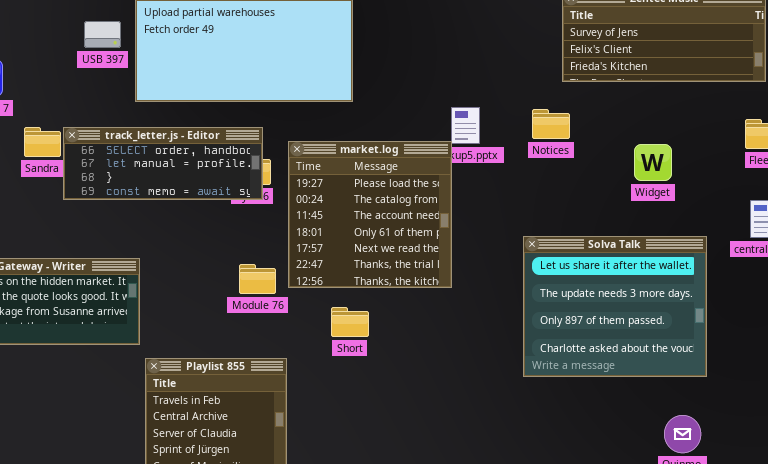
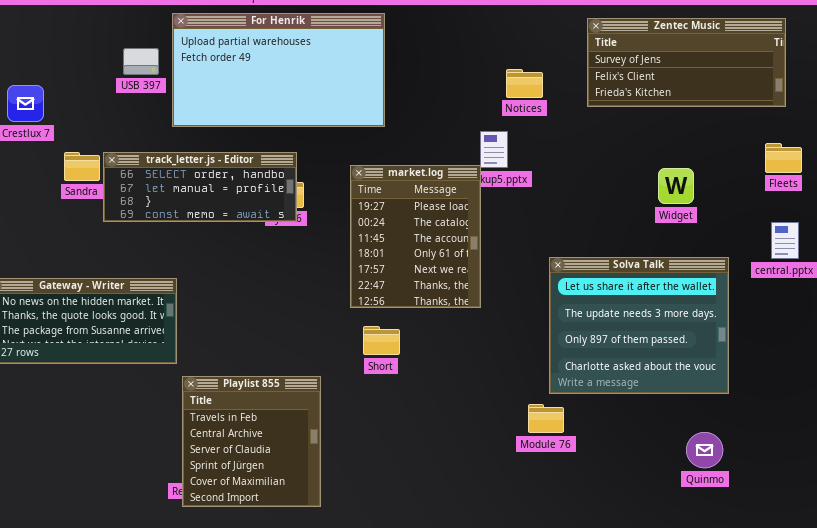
Notices: [532,109,570,139] -> [506,69,543,98], moved
market.log: [288,141,452,288] -> [350,165,481,308], resized
Module 76: [239,264,276,294] -> [528,404,564,433], moved

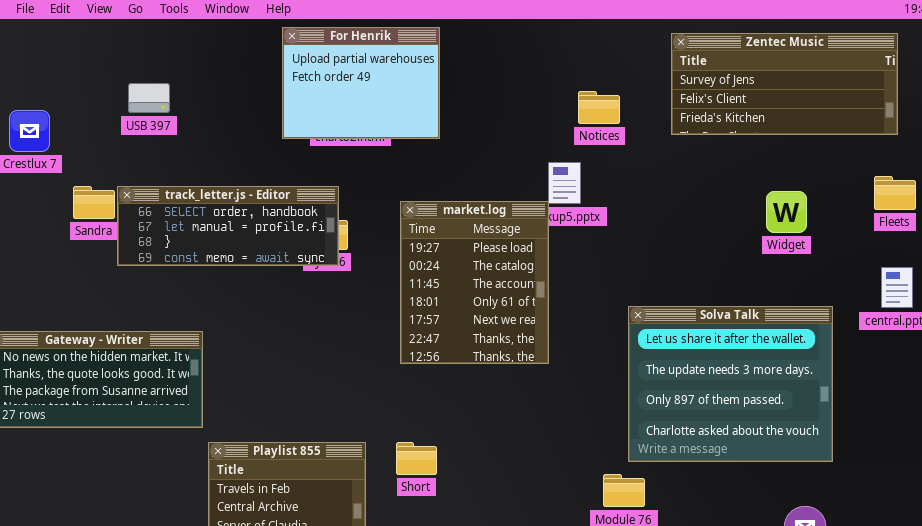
For Henrik: [172,13,385,127] -> [282,27,440,139], resized
USB 397: [123,48,159,75] -> [128,83,170,113], moved
Widget: [658,168,694,204] -> [766,191,807,233], moved
Short: [363,326,400,355] -> [396,442,437,475], moved

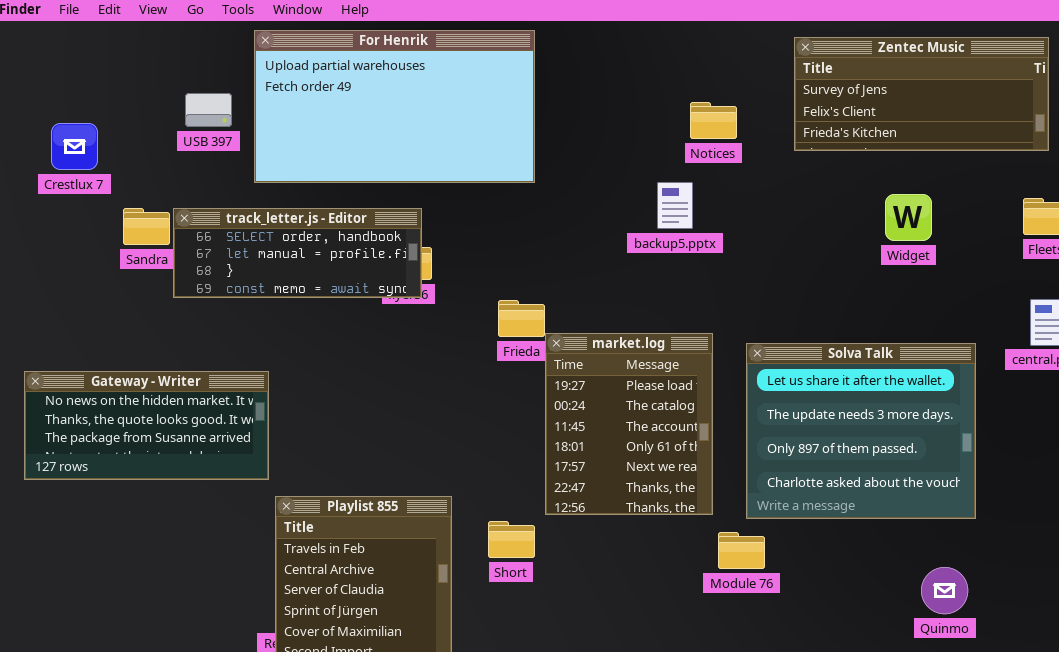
For Henrik: [282,27,440,139] -> [254,30,535,183], resized
Widget: [766,191,807,233] -> [885,194,932,241], moved
market.log: [400,201,549,364] -> [545,333,713,515], moved
Short: [396,442,437,475] -> [488,521,535,558], moved

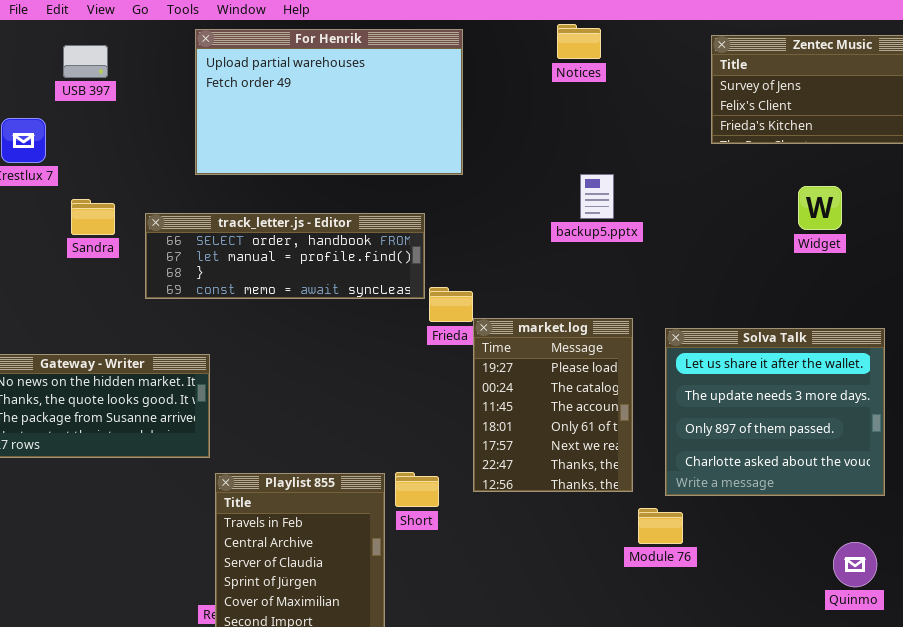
USB 397: [185,93,232,127] -> [63,45,108,78], moved
Notices: [690,102,737,139] -> [557,24,601,59], moved
track_letter.js - Editor: [173,208,422,298] -> [145,213,425,299], moved, resized
Short: [488,521,535,558] -> [395,472,439,507], moved

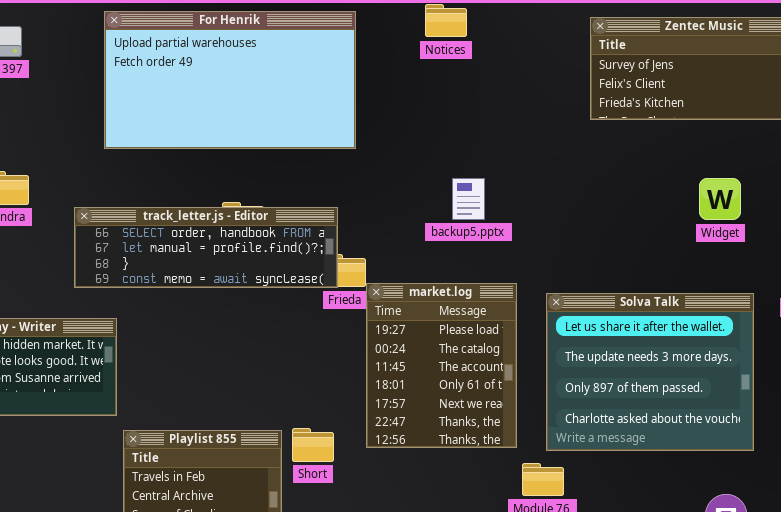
Notices: [557,24,601,59] -> [425,4,467,37], moved
backup5.pptx: [580,174,614,219] -> [452,178,485,220], moved
Widget: [798,186,842,230] -> [699,178,741,220], moved
track_letter.js - Editor: [145,213,425,299] -> [74,207,338,288], moved

